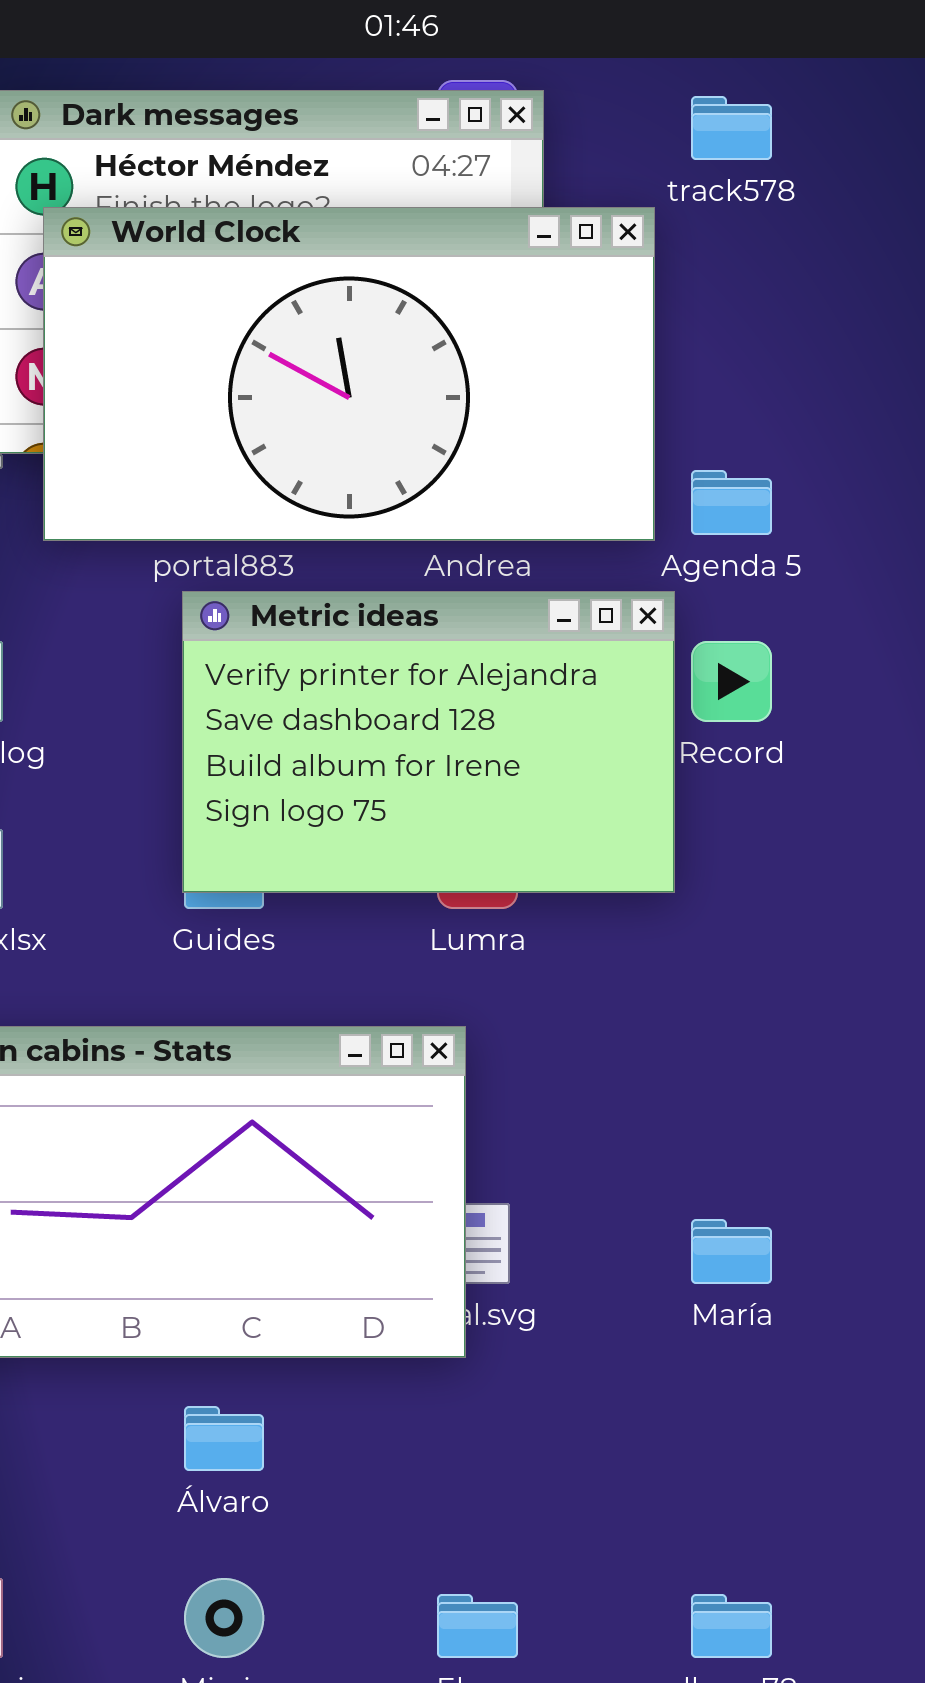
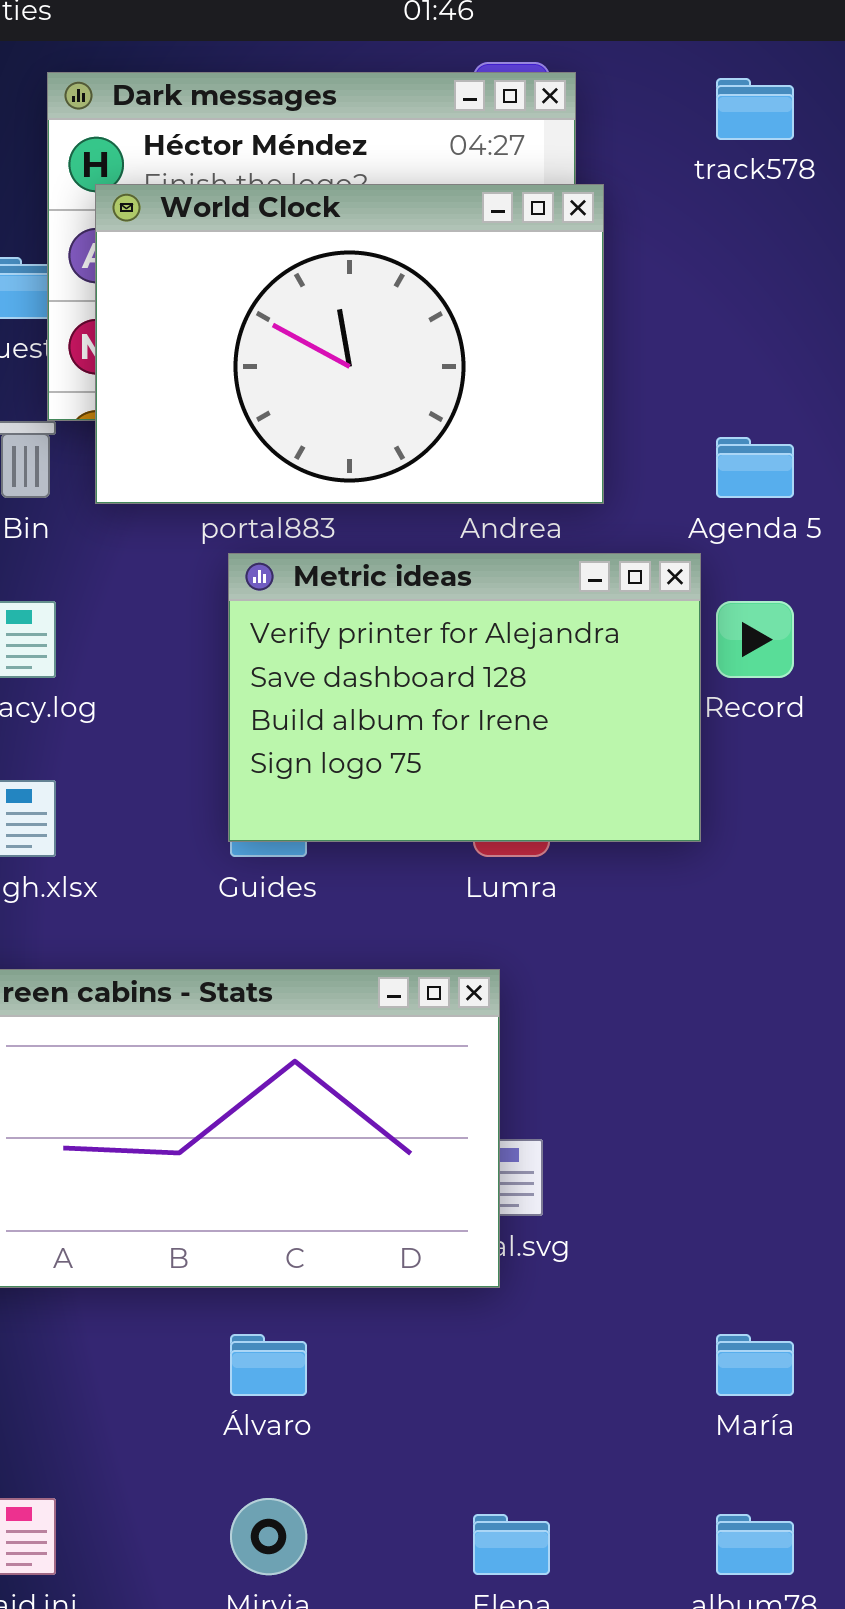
World Clock: [43,207,655,541] -> [95,184,604,504], resized
María: [691,1219,772,1284] -> [716,1334,794,1396], moved

